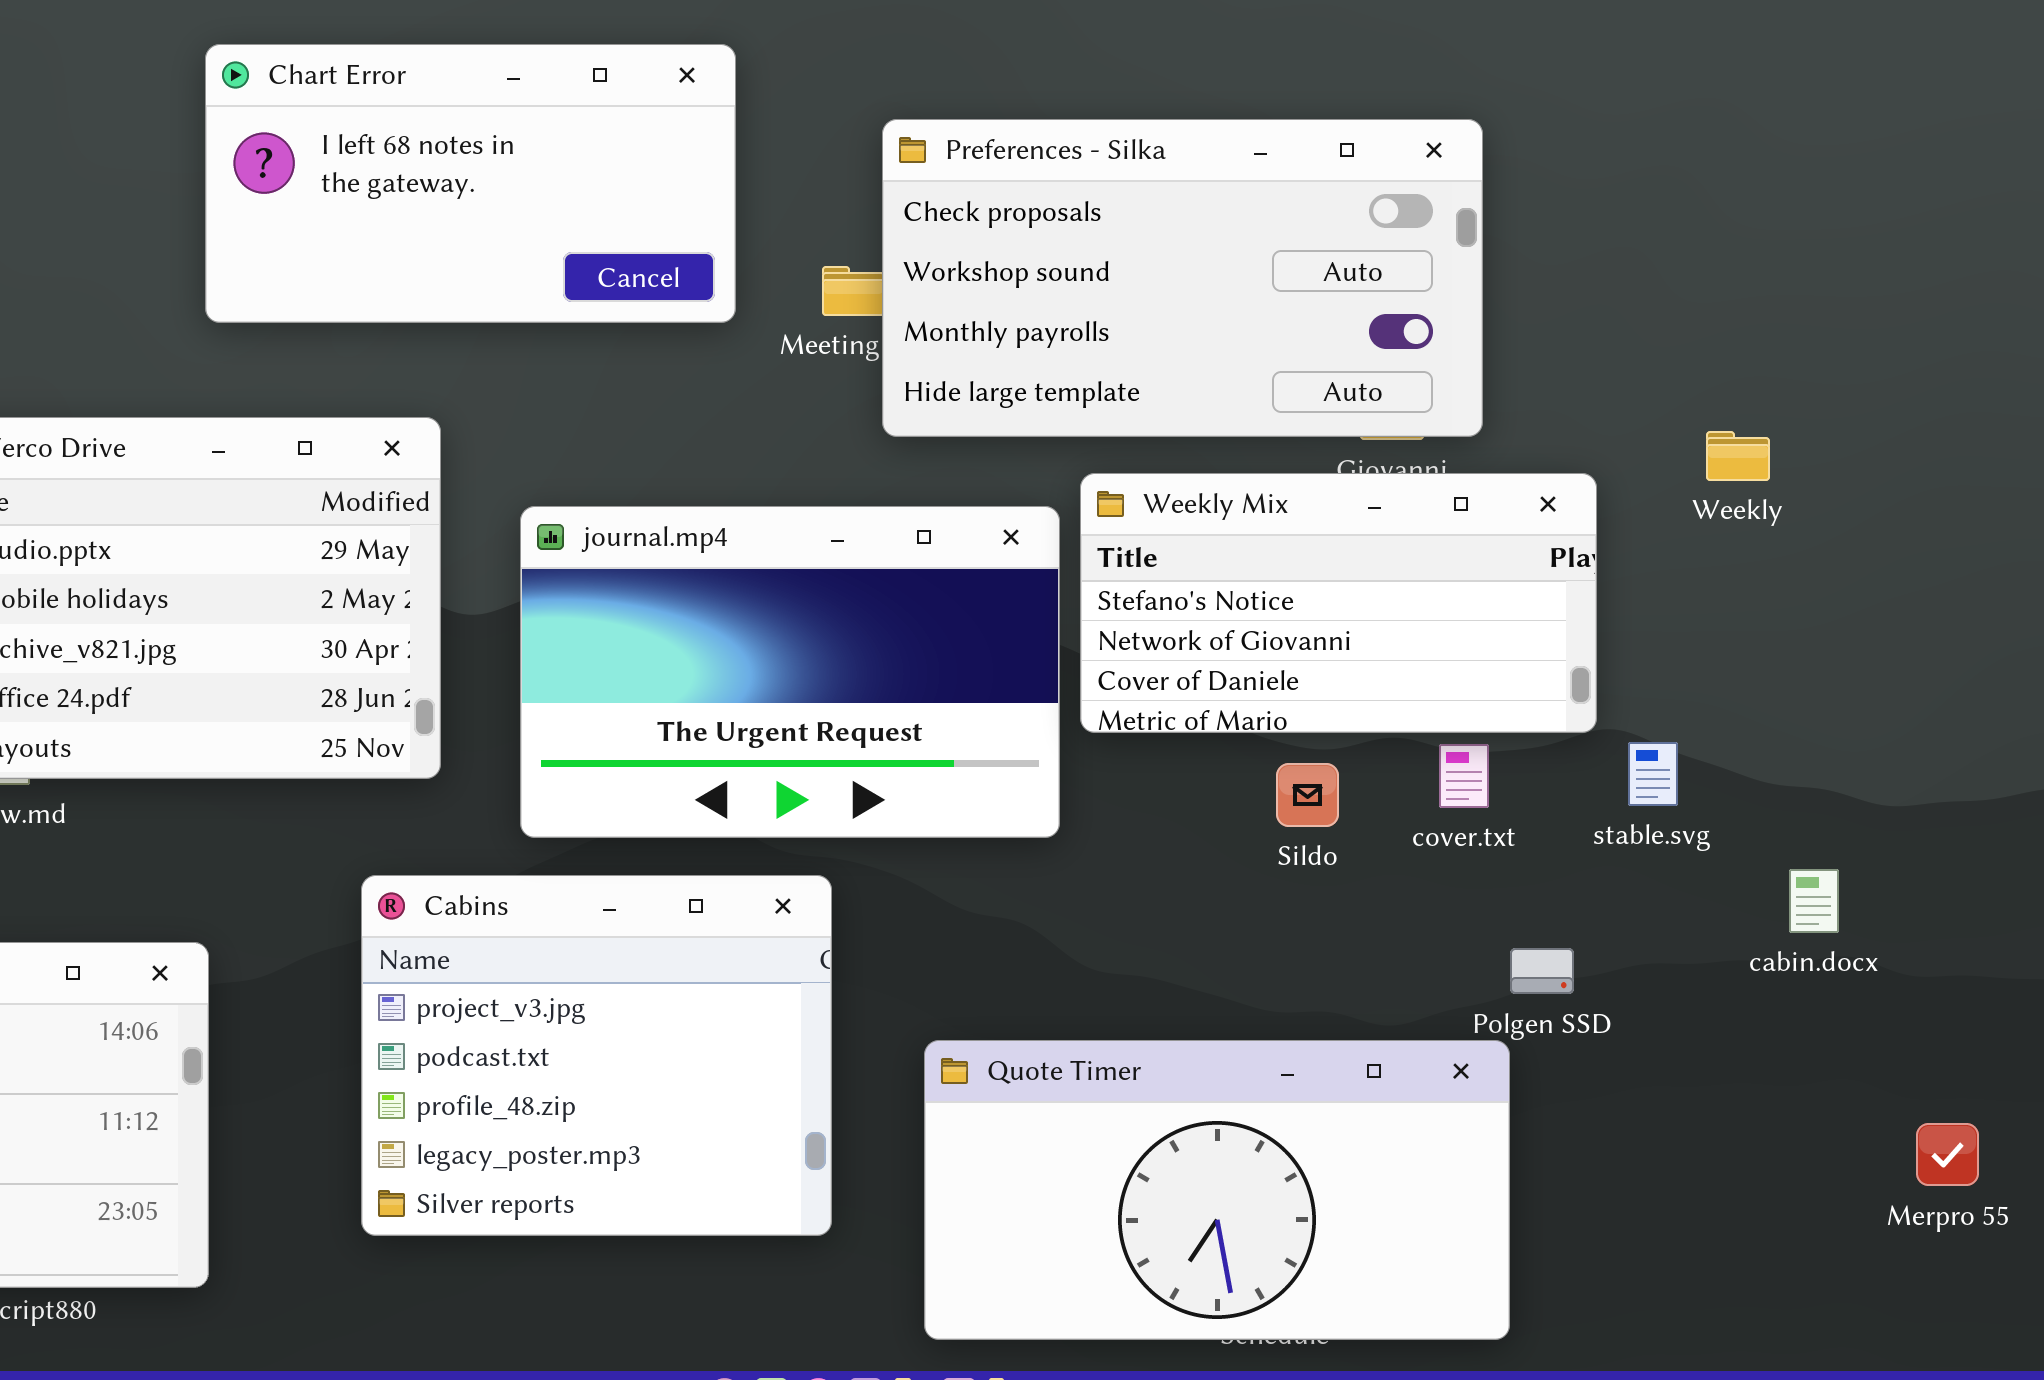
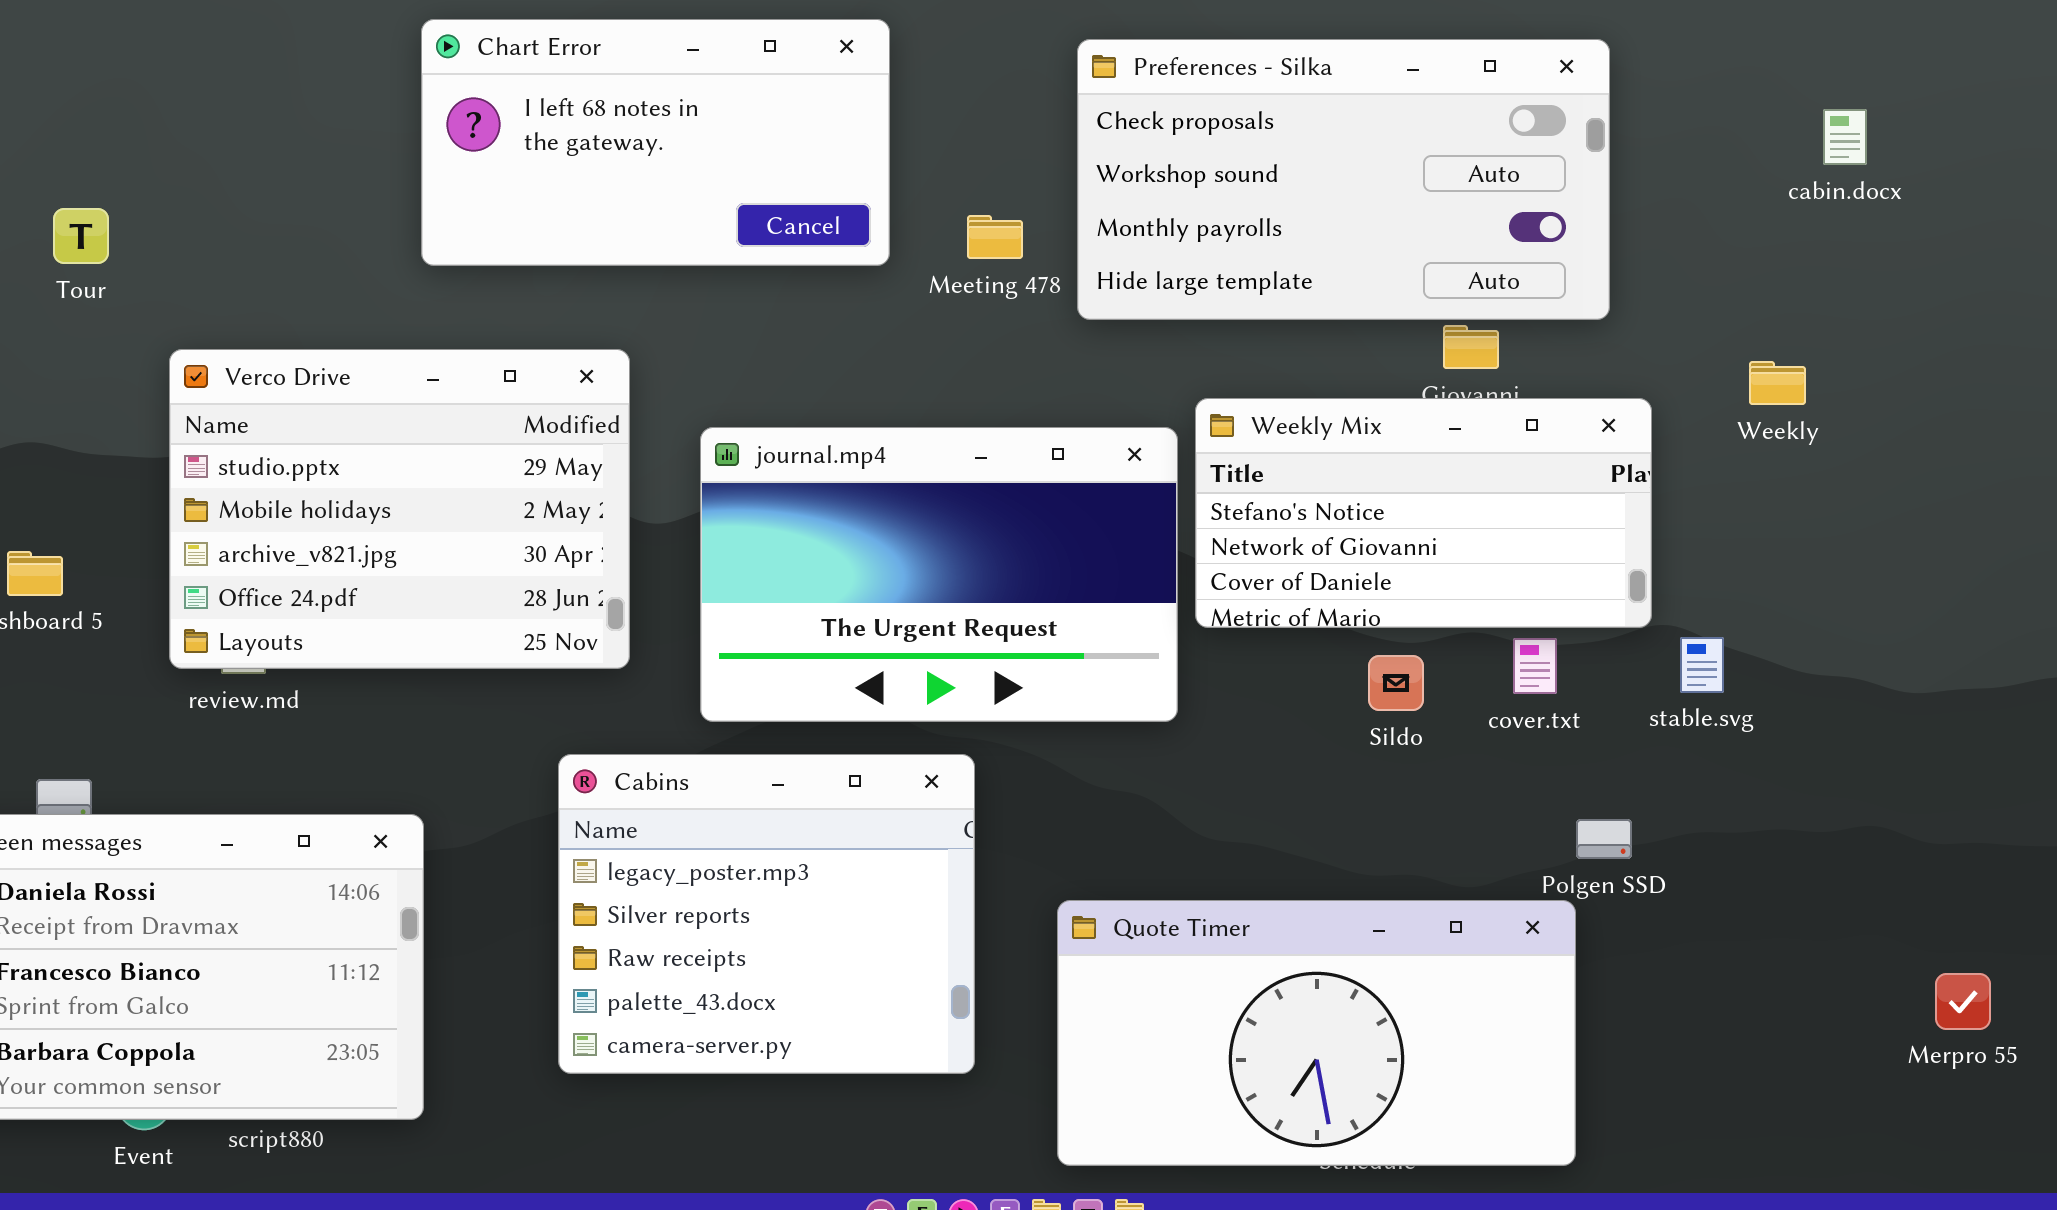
Preferences - Silka: [882,119,1483,437] -> [1077,39,1610,320], moved
cabin.docx: [1789,869,1839,933] -> [1823,109,1867,165], moved
Cabins: [361,875,832,1236] -> [558,754,975,1074], scrolled down 3 rows

